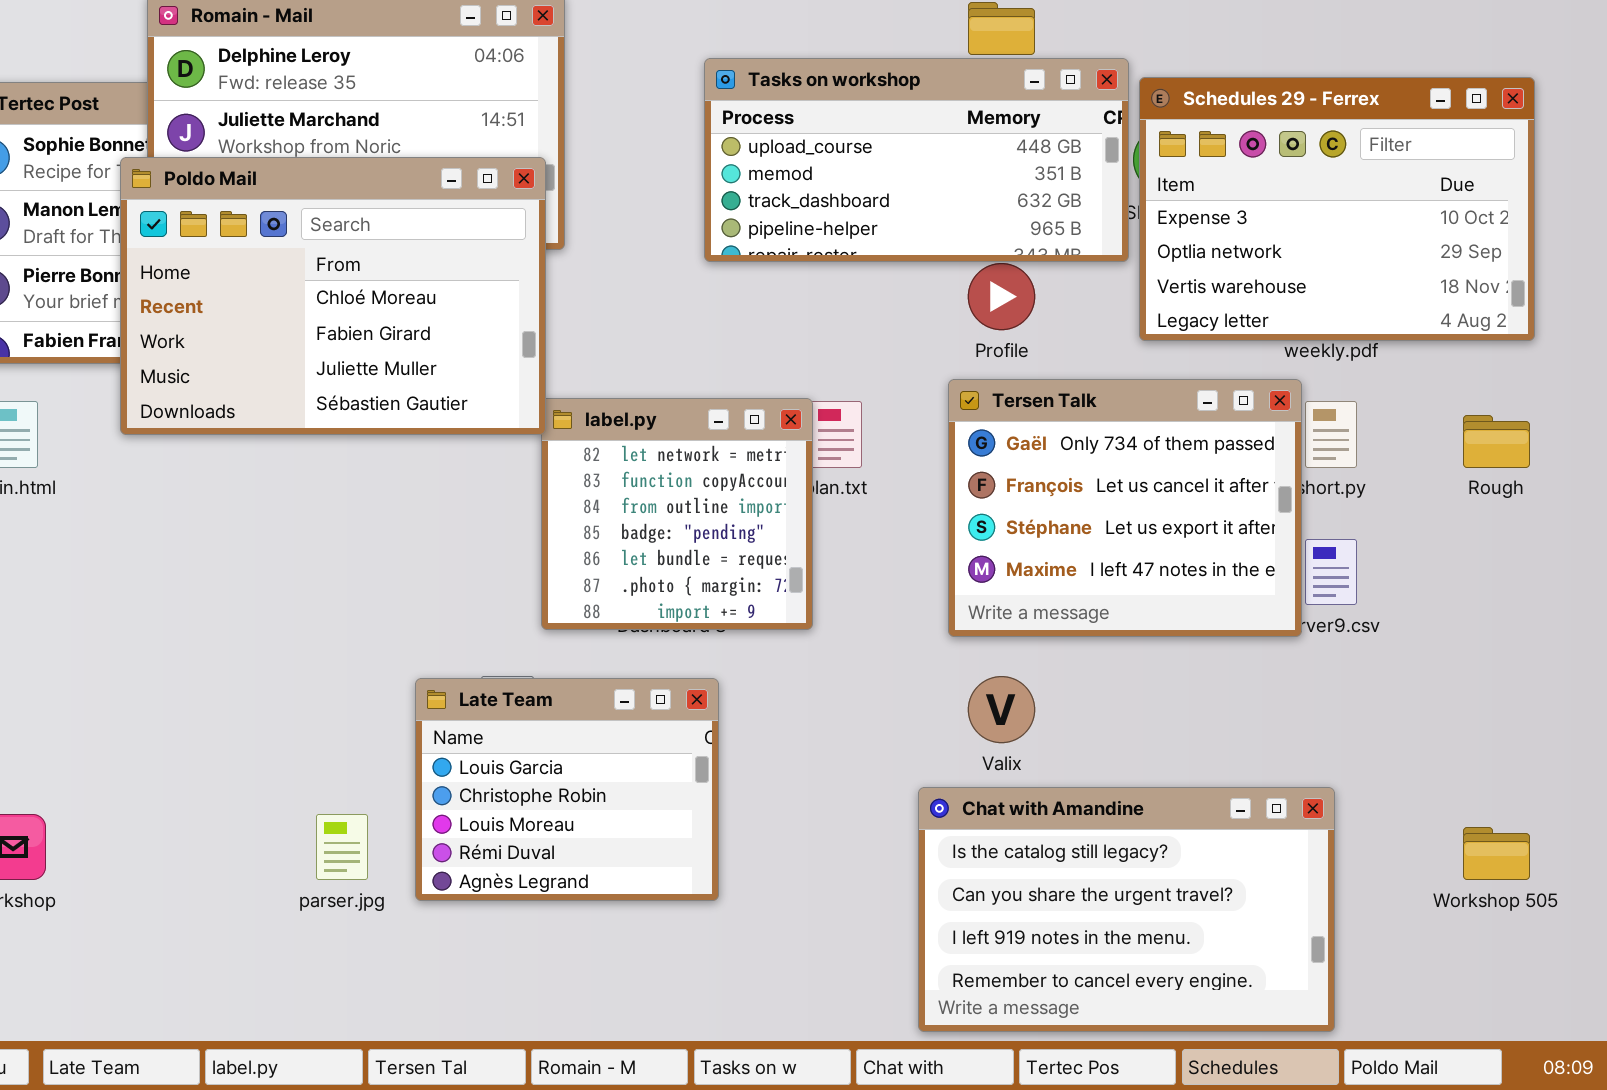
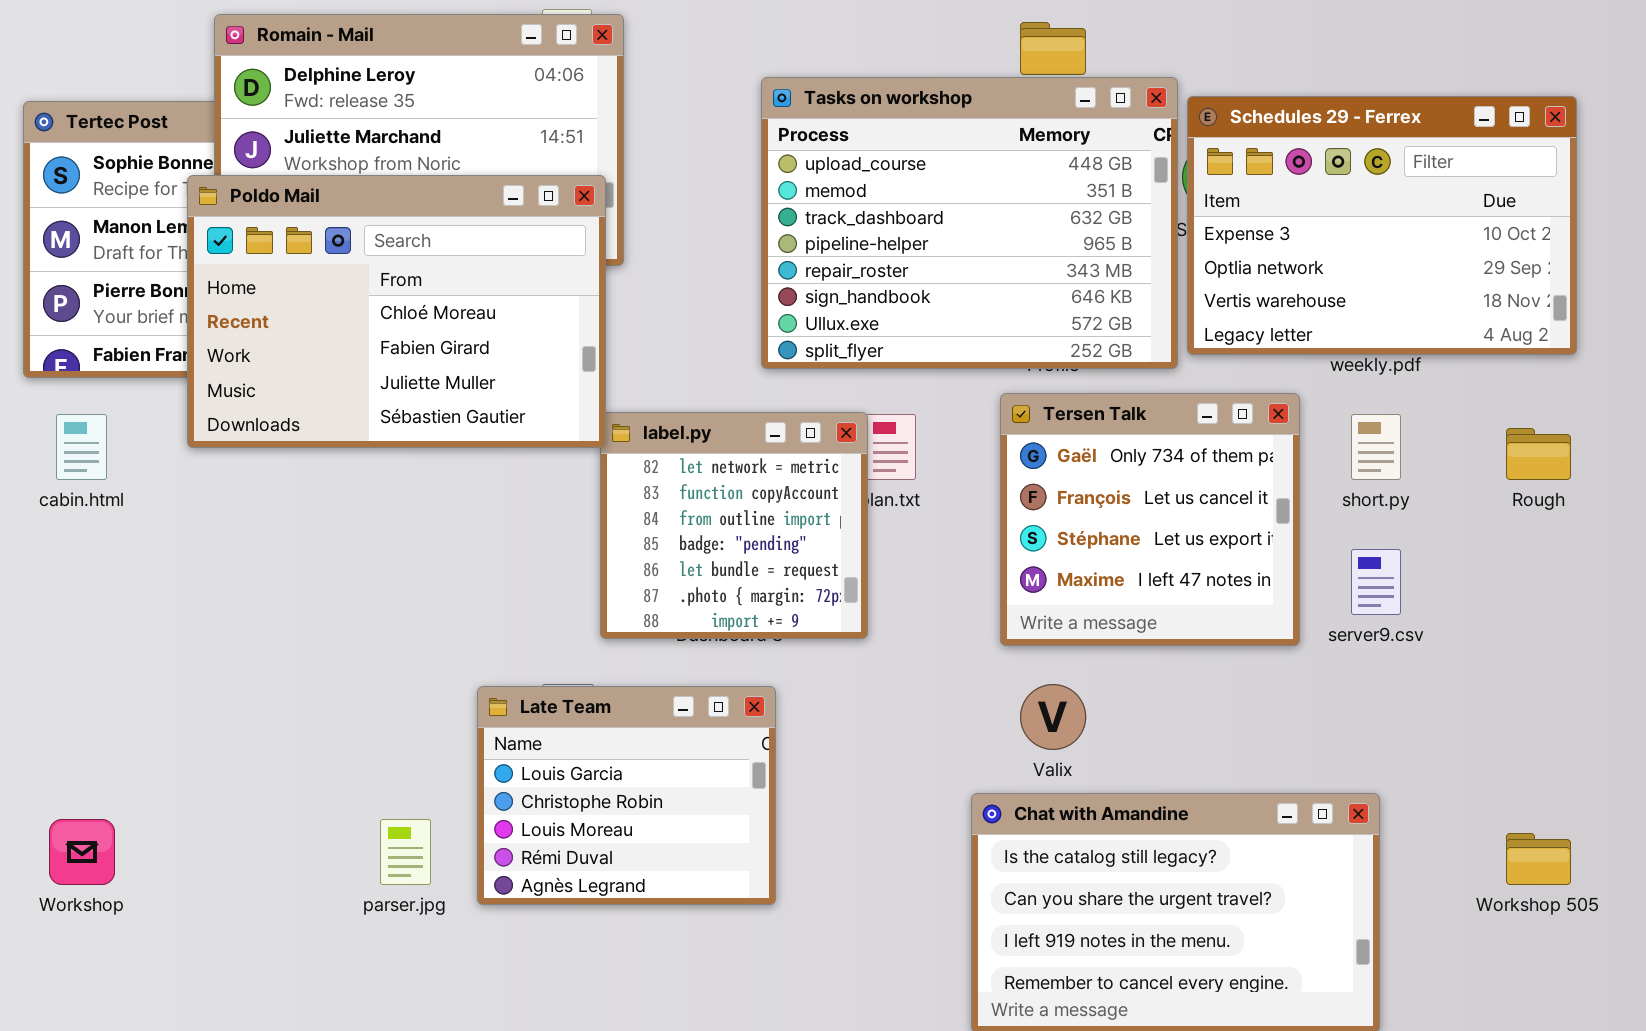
Tasks on workshop: [704,58,1129,262] -> [761,77,1178,369], resized
Tersen Talk: [948,379,1302,637] -> [1000,393,1300,646], resized

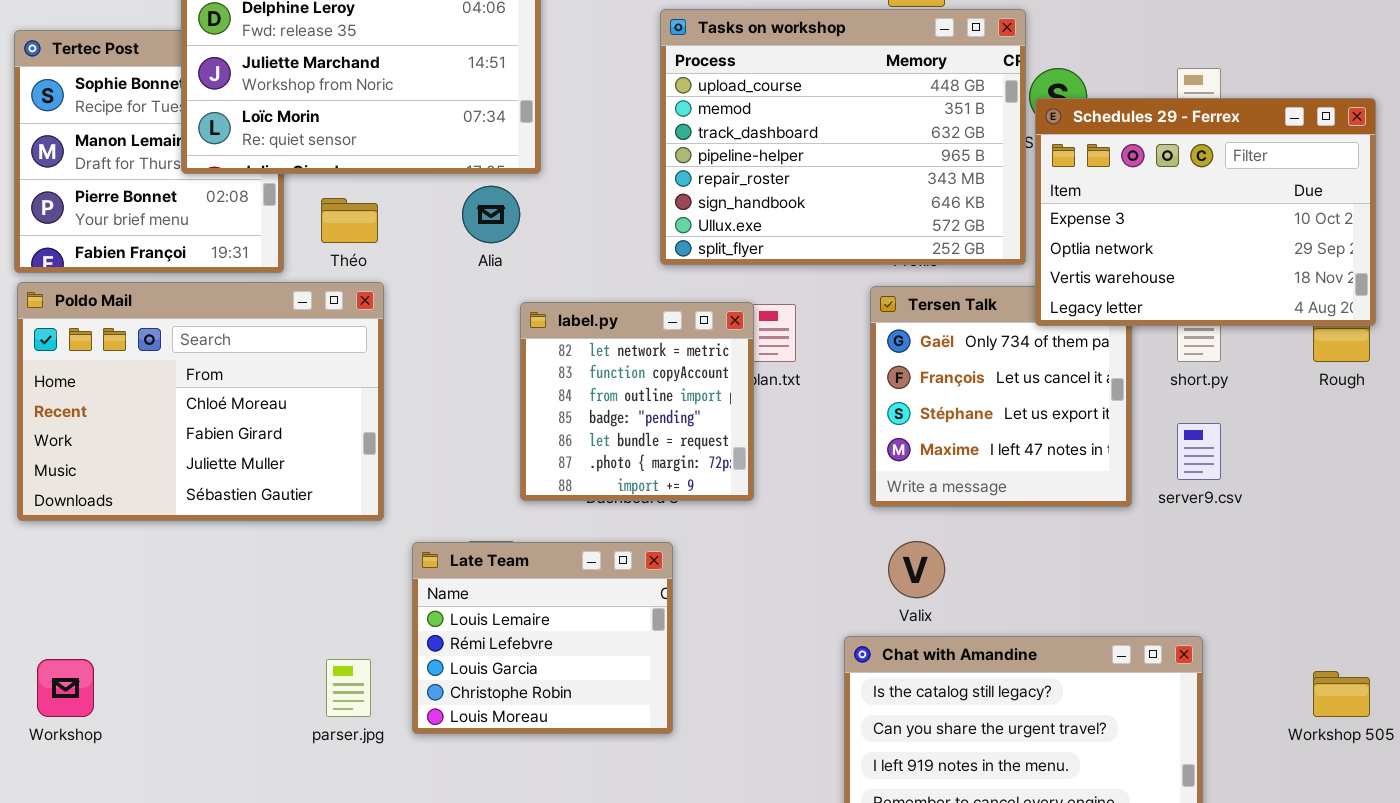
Schedules 29 - Ferrex: [1187,96,1577,355] -> [1035,98,1376,326], moved
Poldo Mail: [187,175,606,448] -> [17,282,384,521], moved
Late Team: [477,686,776,905] -> [412,542,673,734], scrolled up 2 rows

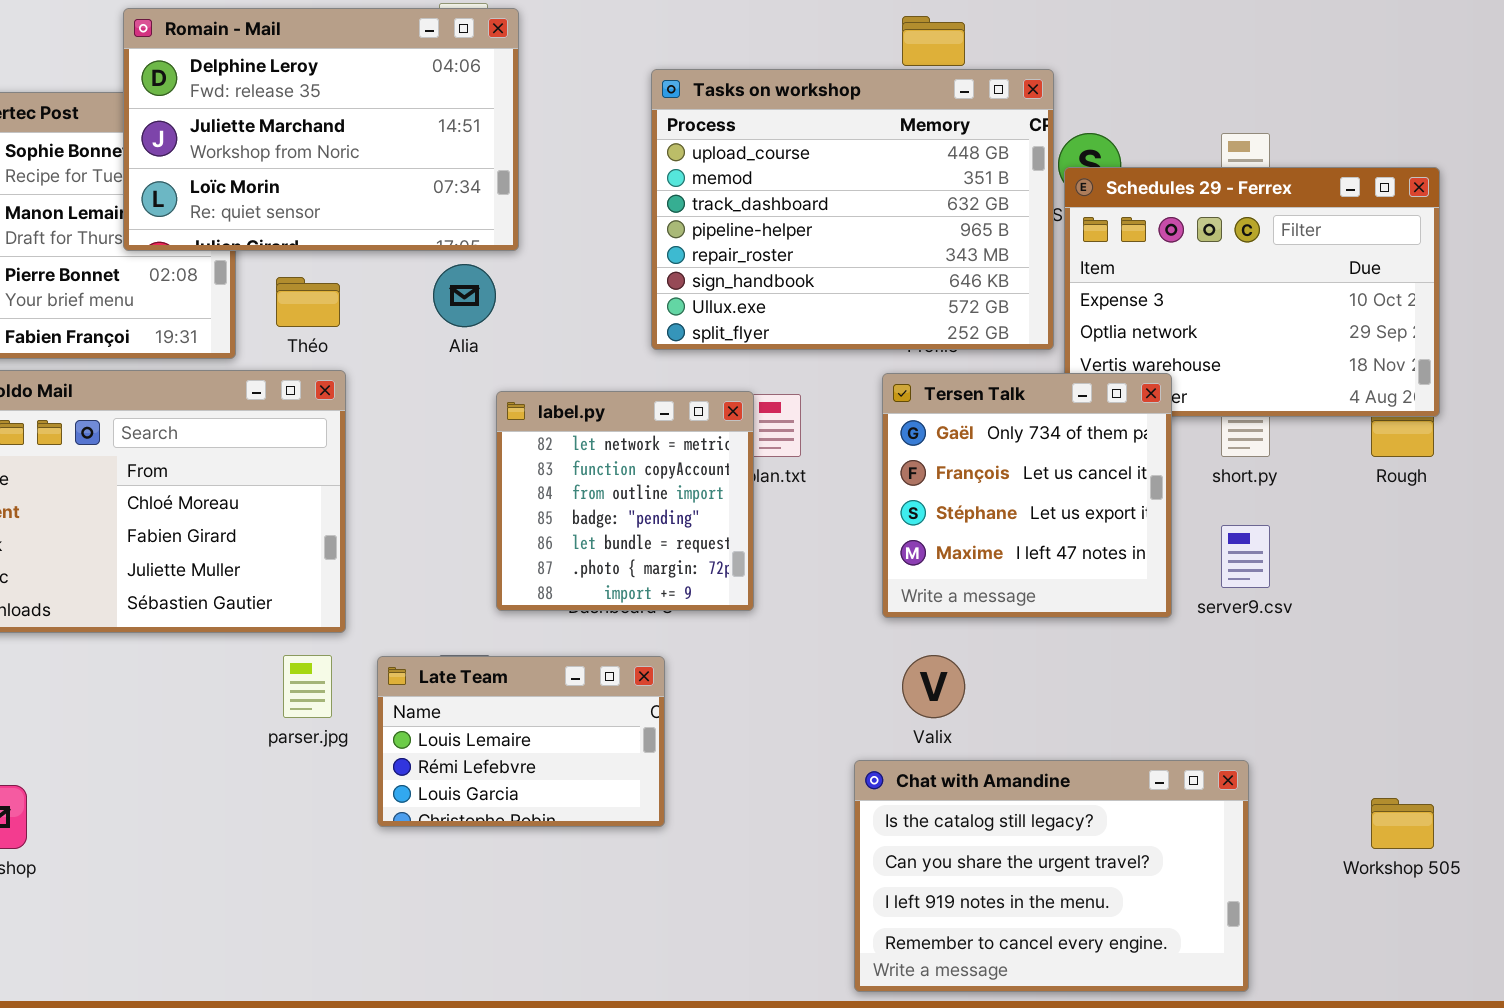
Tersen Talk: [870,286,1132,507] -> [882,373,1172,618], raised
Late Team: [412,542,673,734] -> [377,656,665,827], resized
parser.jpg: [326,659,371,717] -> [283,655,332,718], moved

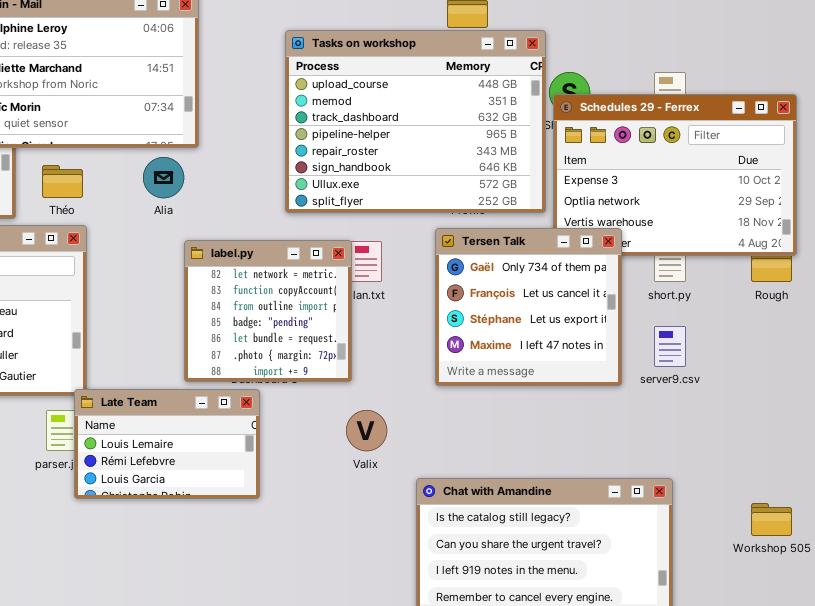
Valix: [902,655,965,718] -> [346,410,387,451], moved
Late Team: [377,656,665,827] -> [74,389,260,499], moved

